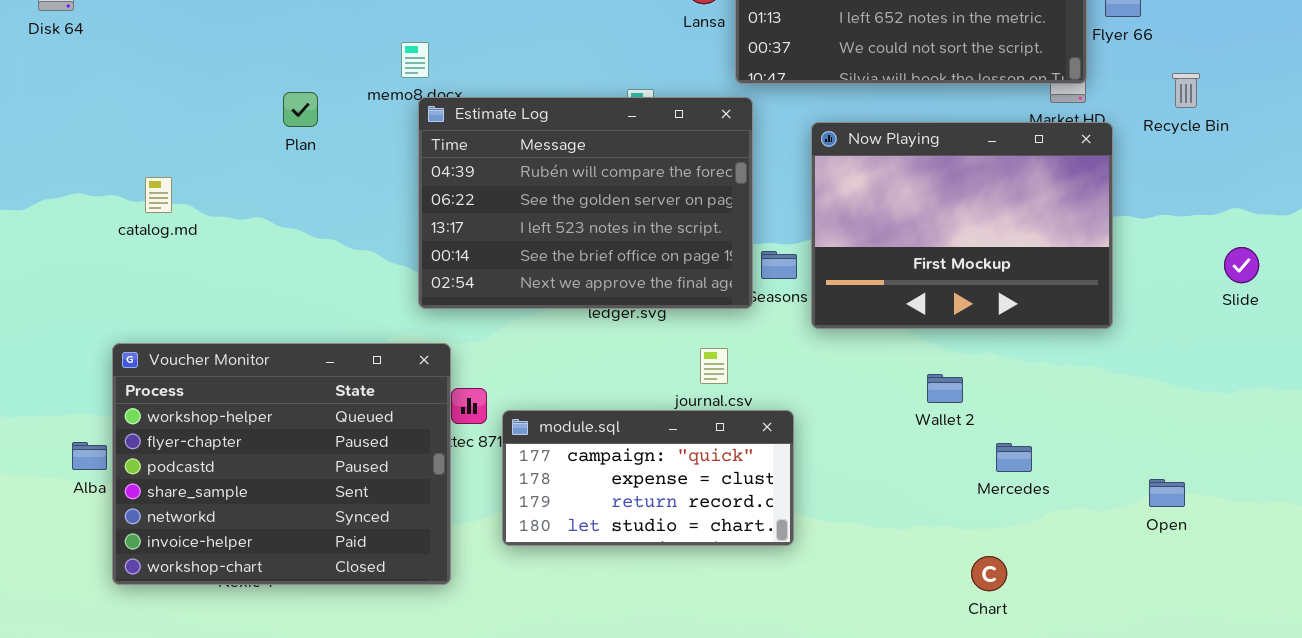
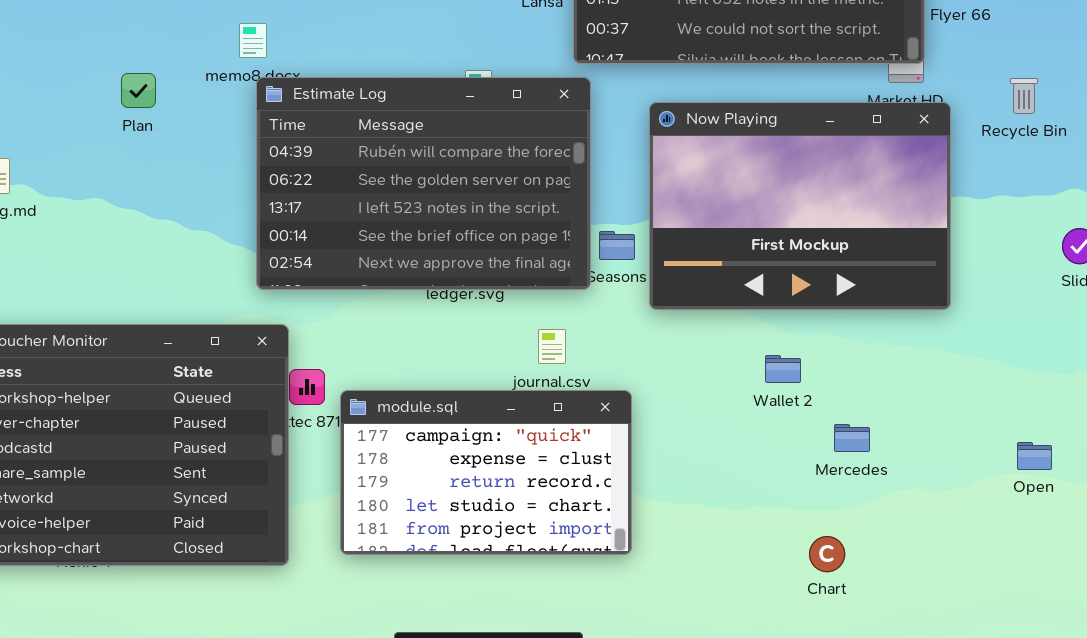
Recycle Bin: [1172,73,1200,108] -> [1010,78,1038,114], moved
module.sql: [502,410,794,546] -> [340,390,632,555], resized
Open: [1149,479,1185,507] -> [1017,442,1052,470], moved

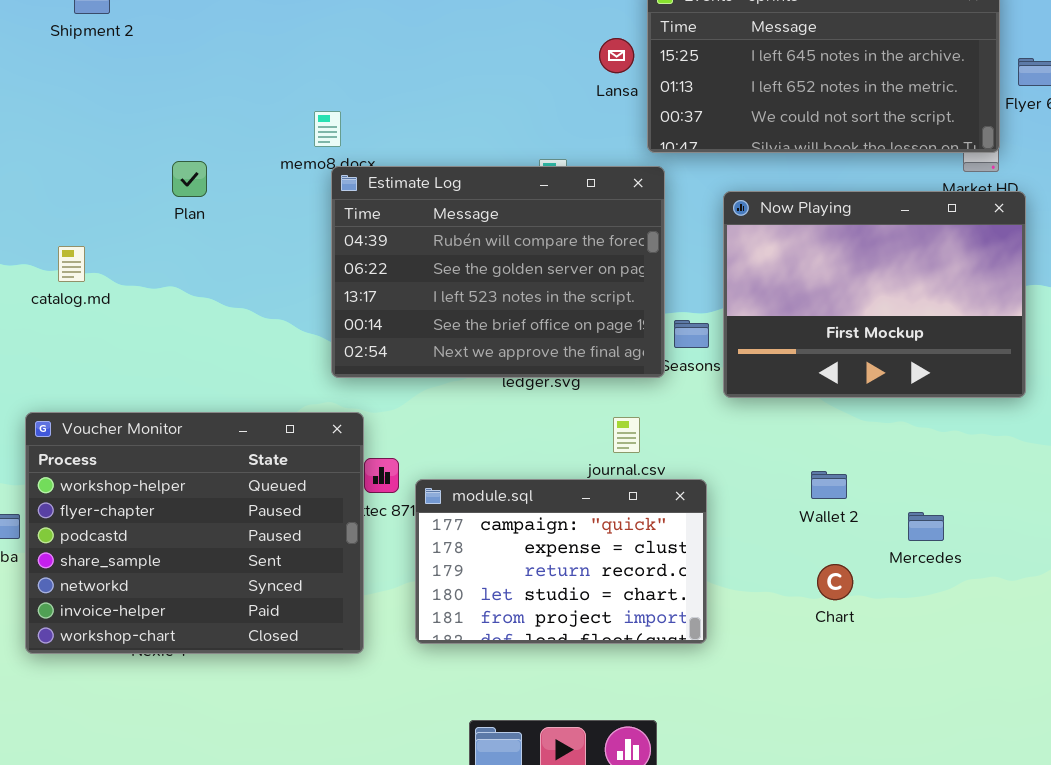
Plan: [121,73,156,108] -> [172,161,207,197], moved
Wallet 2: [765,355,801,383] -> [811,471,847,499], moved
Chart: [809,536,845,572] -> [817,564,853,600], moved

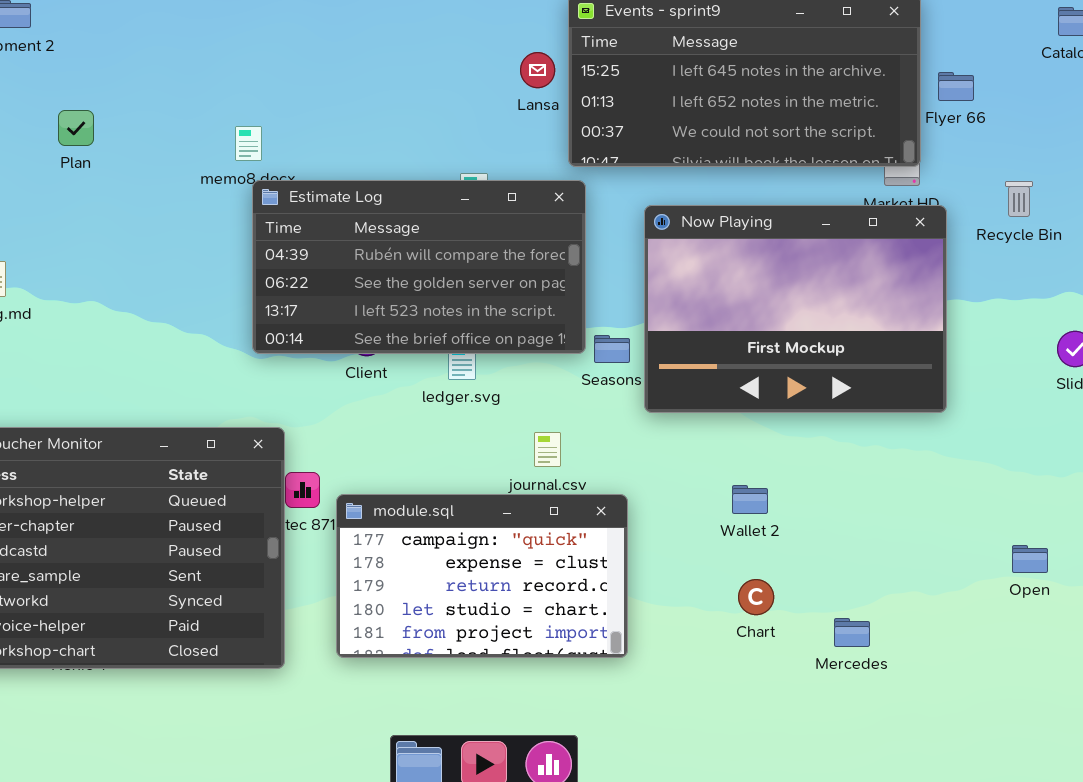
Plan: [172,161,207,197] -> [58,110,94,146], moved
Estimate Log: [331,166,665,378] -> [252,180,586,354], resized
Mercedes: [908,512,944,541] -> [834,618,870,647], moved

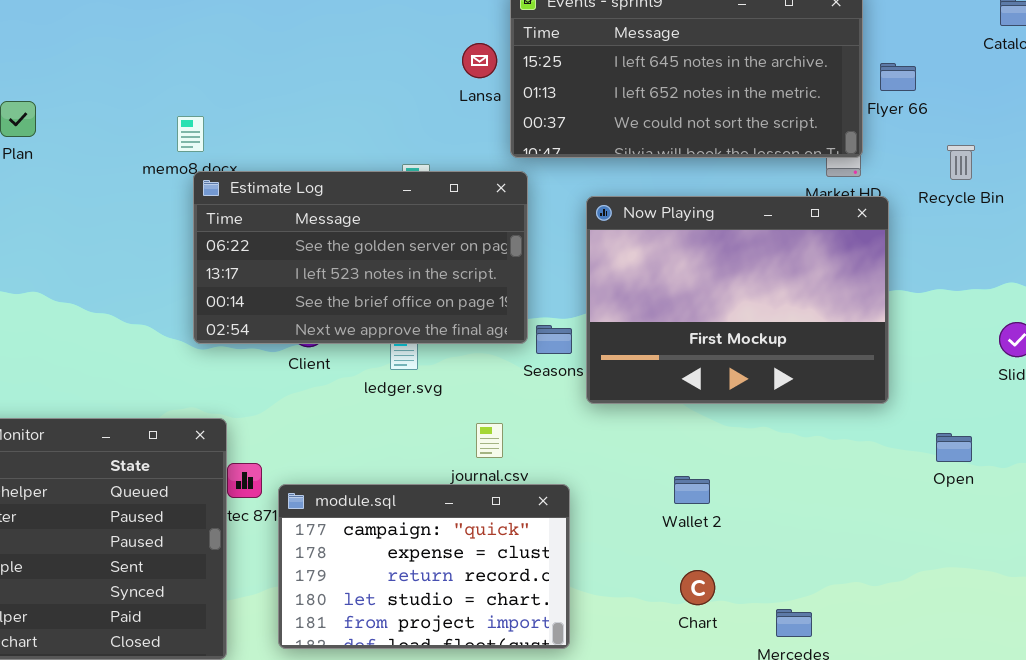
Estimate Log: [252,180,586,354] -> [193,171,528,344], scrolled down 1 row
Recycle Bin: [1005,181,1033,217] -> [947,145,975,180], moved
Open: [1012,545,1048,573] -> [936,433,972,462], moved

